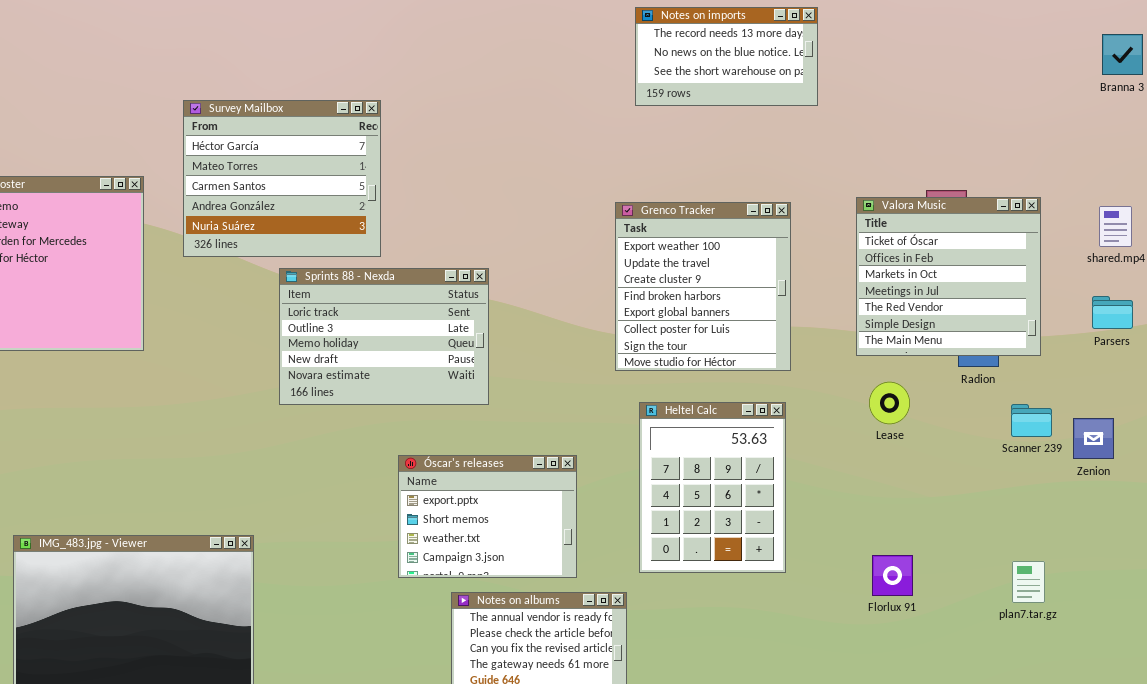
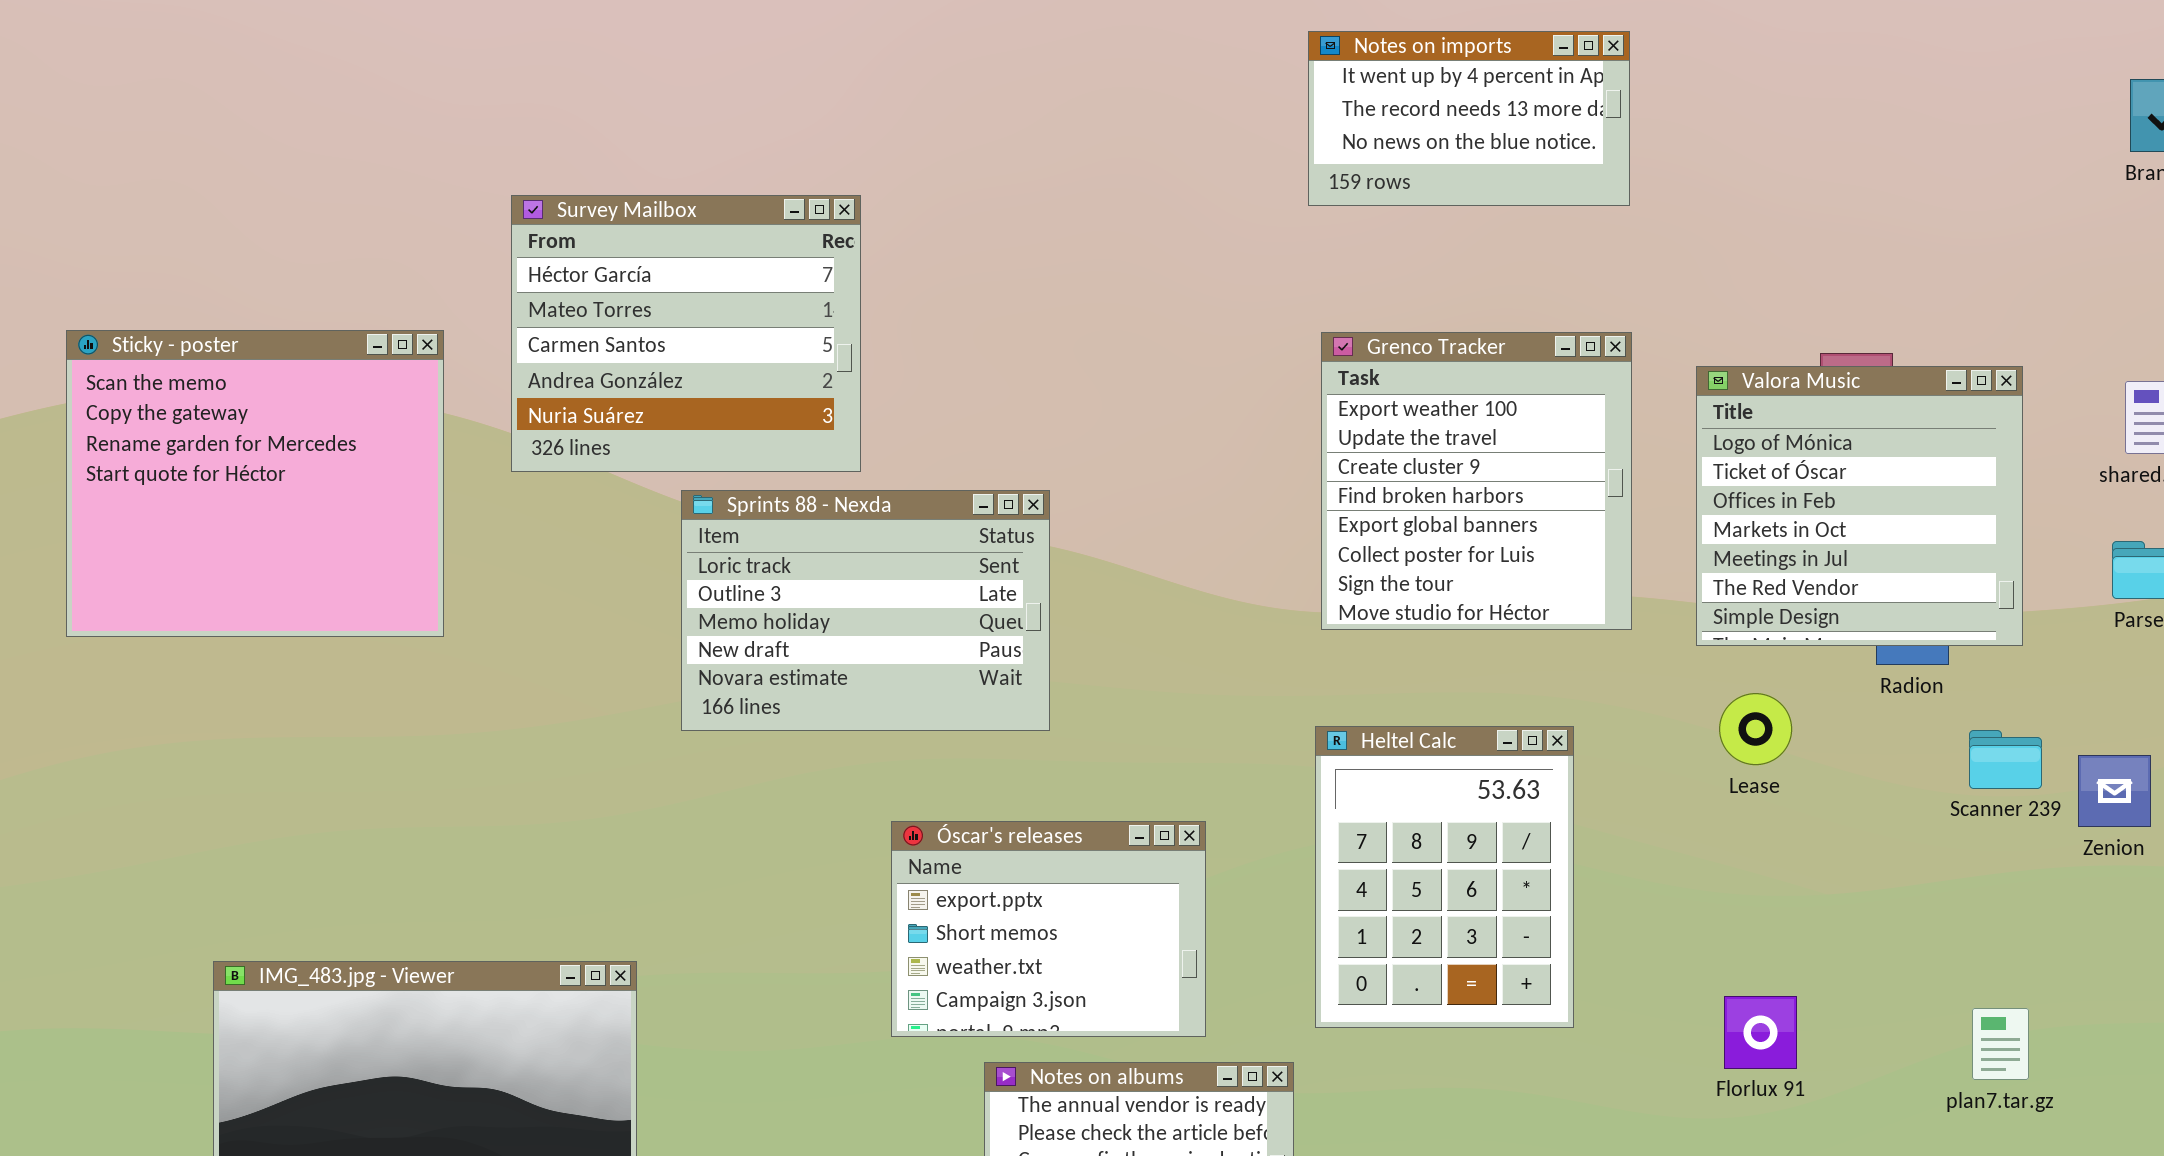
Notes on imports: [635,7,818,106] -> [1308,31,1630,206], scrolled up 1 row
Valora Music: [856,197,1041,356] -> [1696,366,2023,646], scrolled up 1 row
Grenco Tracker: [615,202,791,371] -> [1321,332,1632,630], moved

